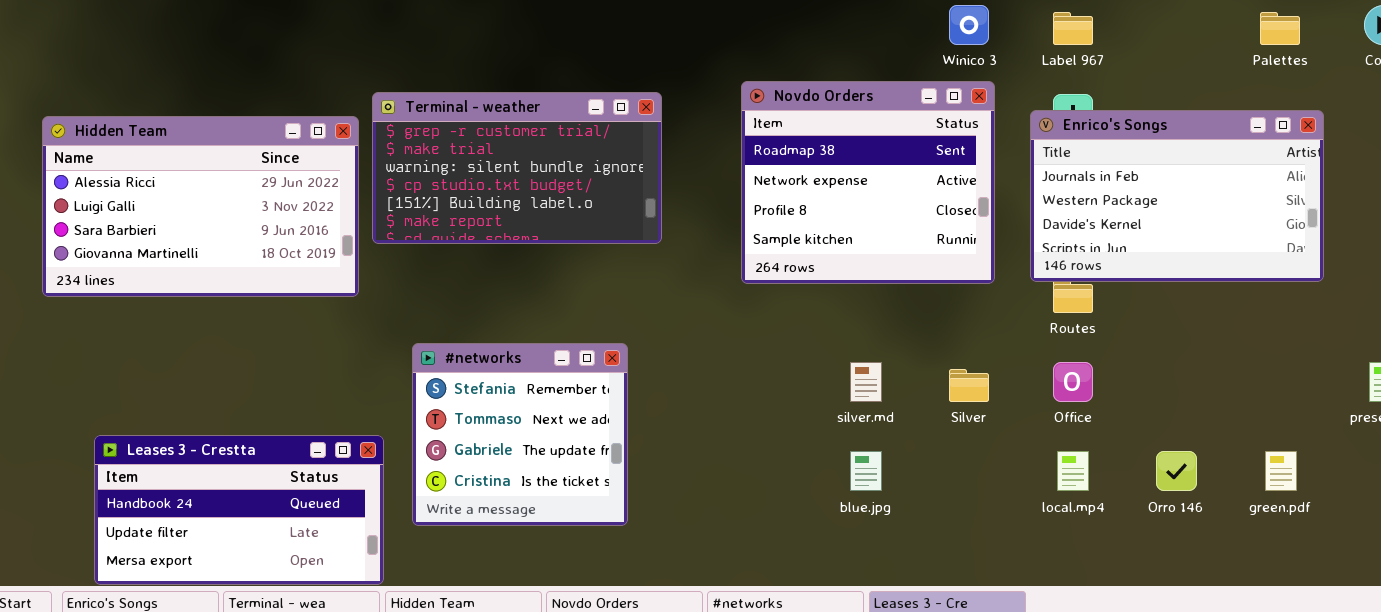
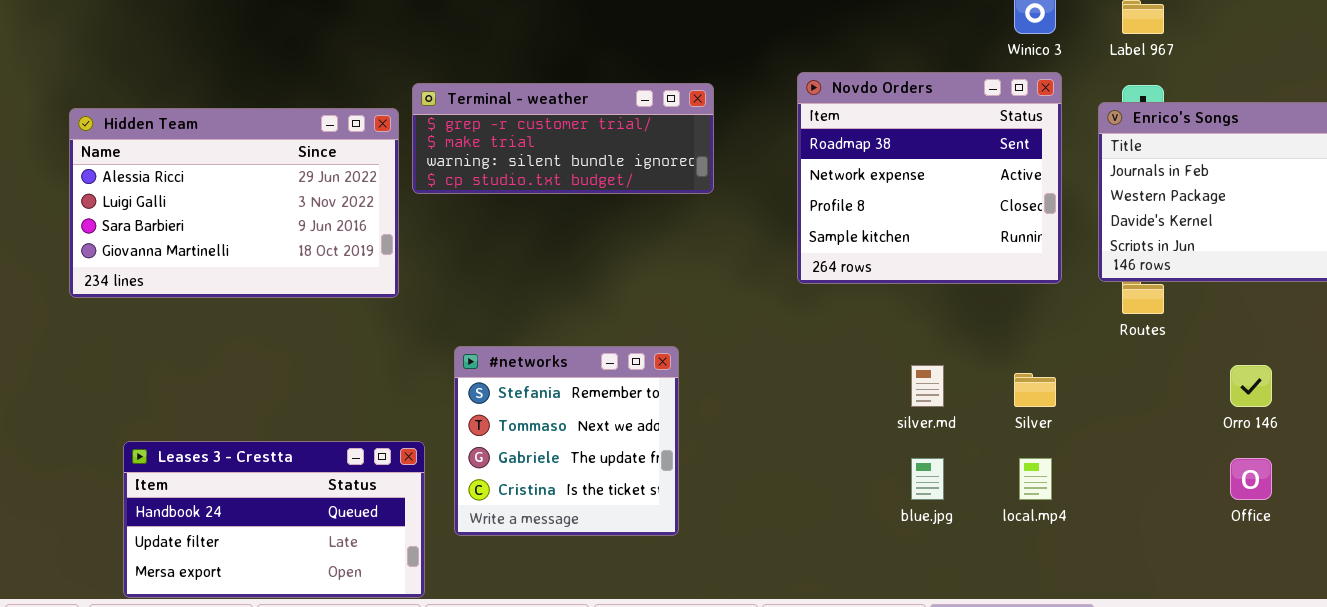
Terminal - weather: [372,92,662,244] -> [412,83,714,194], resized
Office: [1053,362,1093,402] -> [1230,458,1272,500], moved
local.mp4: [1057,451,1089,491] -> [1019,458,1052,500], moved
Orro 146: [1156,451,1197,491] -> [1230,365,1272,407], moved

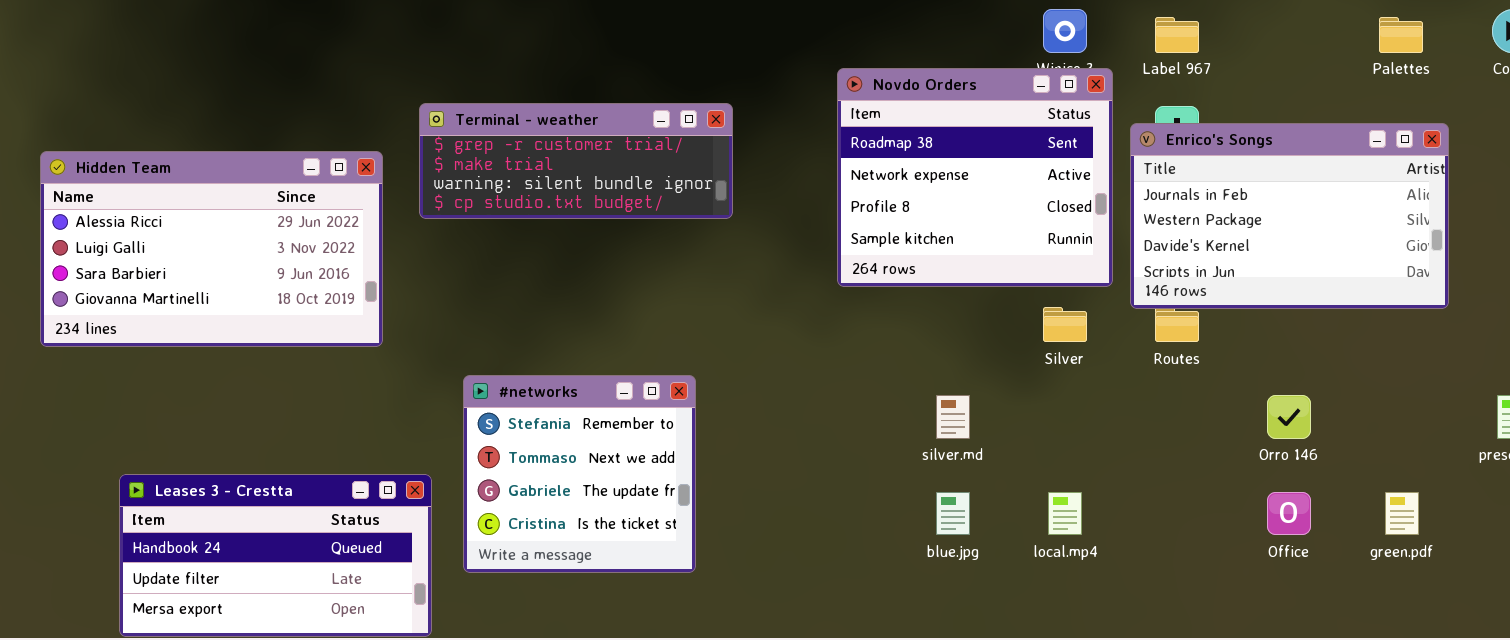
Novdo Orders: [797,72,1062,284] -> [837,68,1113,287], moved
Hidden Team: [69,108,399,298] -> [40,151,383,347], moved
Silver: [1014,373,1056,407] -> [1043,307,1087,342], moved

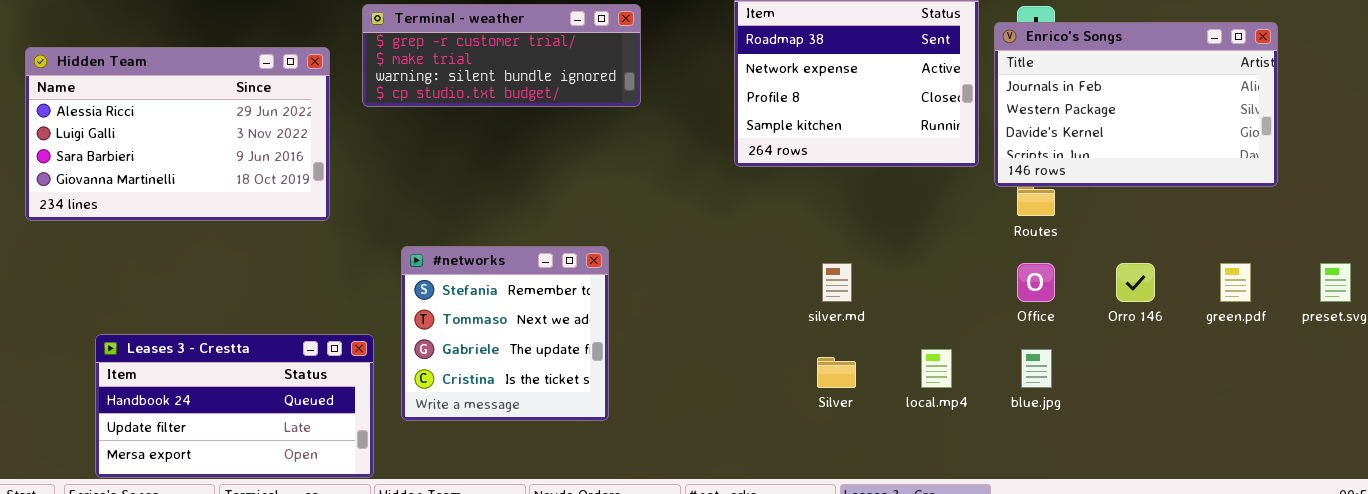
Silver: [1043,307,1087,342] -> [817,357,856,388], moved
blue.jpg: [936,492,970,535] -> [1021,349,1052,388], moved
Office: [1267,492,1311,535] -> [1017,263,1055,302], moved
green.pdf: [1385,492,1419,535] -> [1220,263,1251,302], moved

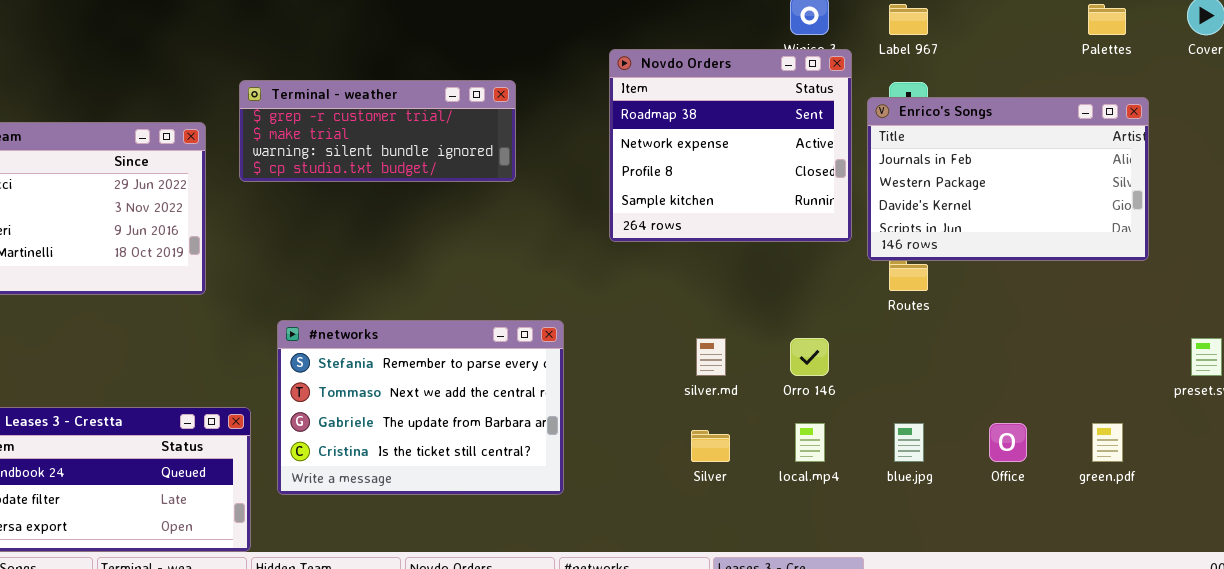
#networks: [401,246,609,421] -> [277,320,564,495], resized
Office: [1017,263,1055,302] -> [989,423,1027,462], moved
Orro 146: [1116,263,1155,302] -> [790,338,829,376], moved
green.pdf: [1220,263,1251,302] -> [1092,423,1123,462], moved

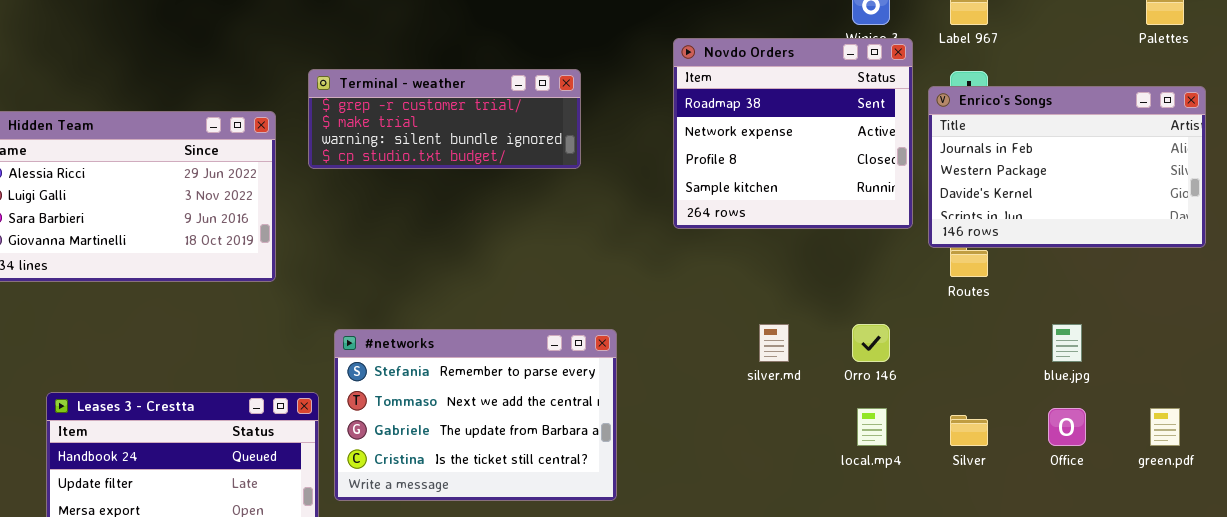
#networks: [277,320,564,495] -> [334,329,617,501], moved
blue.jpg: [894,423,924,462] -> [1052,324,1082,362], moved
Silver: [691,430,730,462] -> [950,415,988,446], moved

